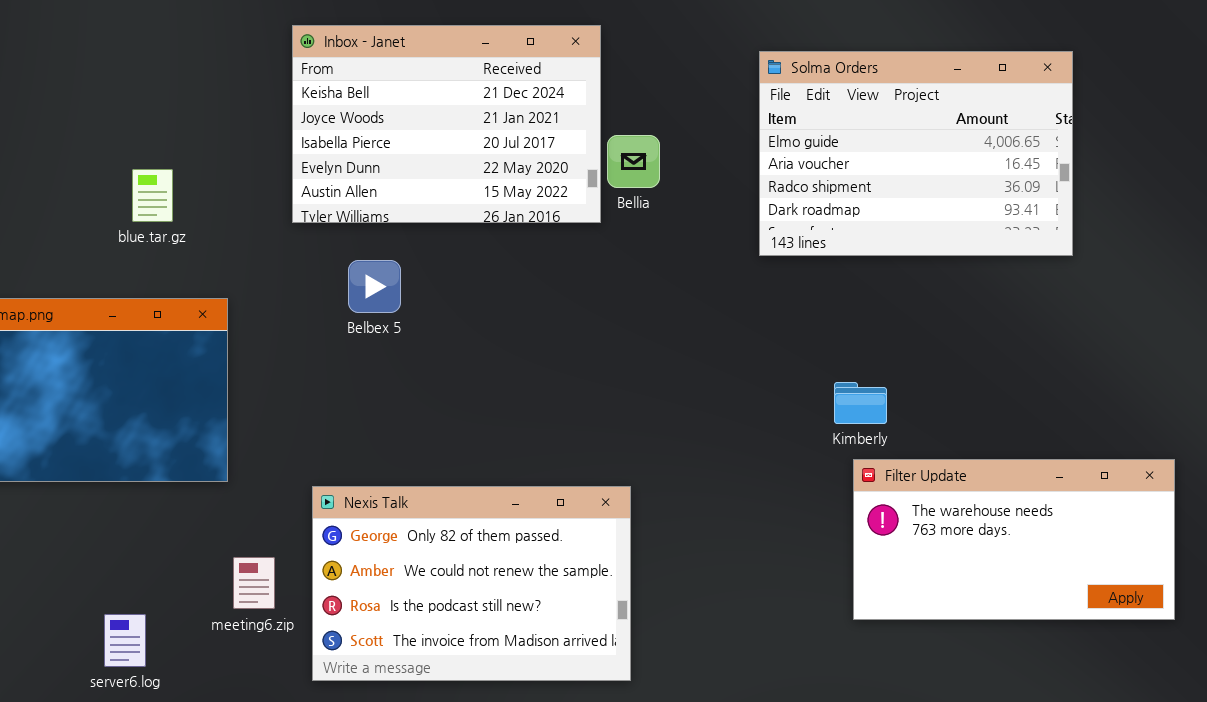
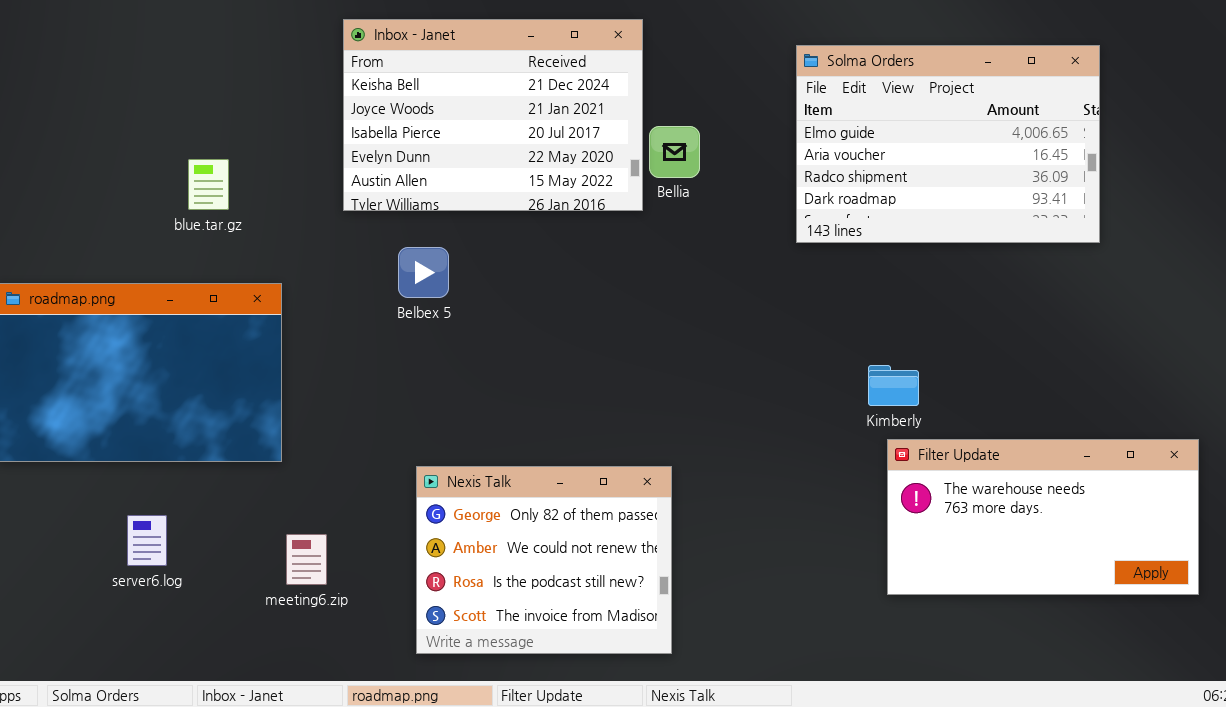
Nexis Talk: [312,486,631,681] -> [416,466,672,654], resized
server6.log: [104,614,146,667] -> [127,515,167,566], moved

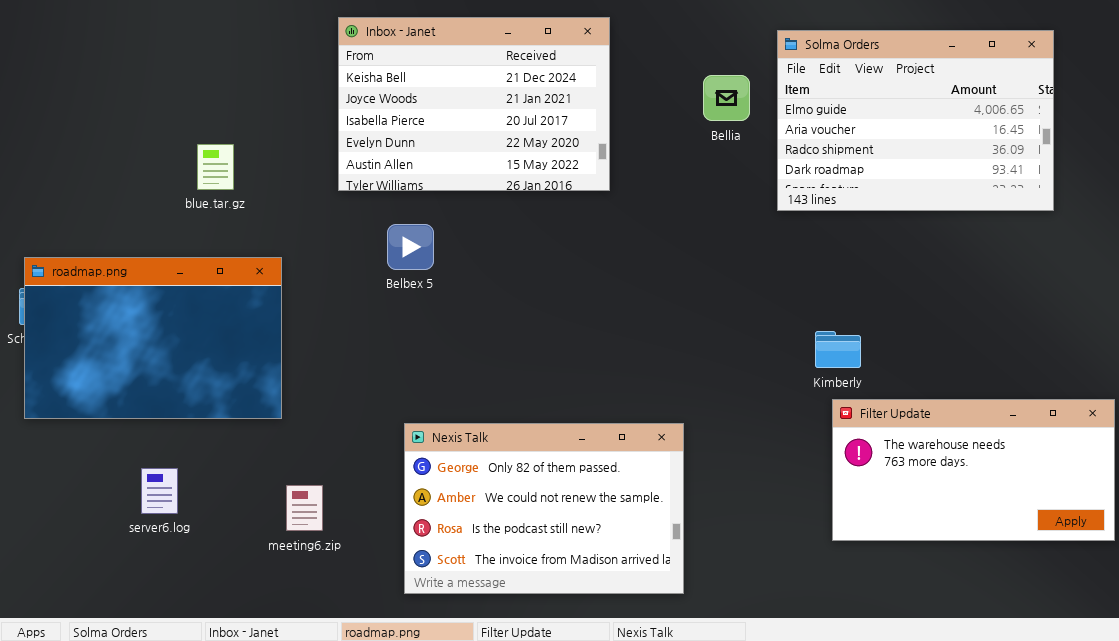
Solma Orders: [796,45,1100,243] -> [777,30,1054,211], moved
Bellia: [649,126,700,178] -> [703,75,750,121], moved
Nexis Talk: [416,466,672,654] -> [404,423,684,594], resized

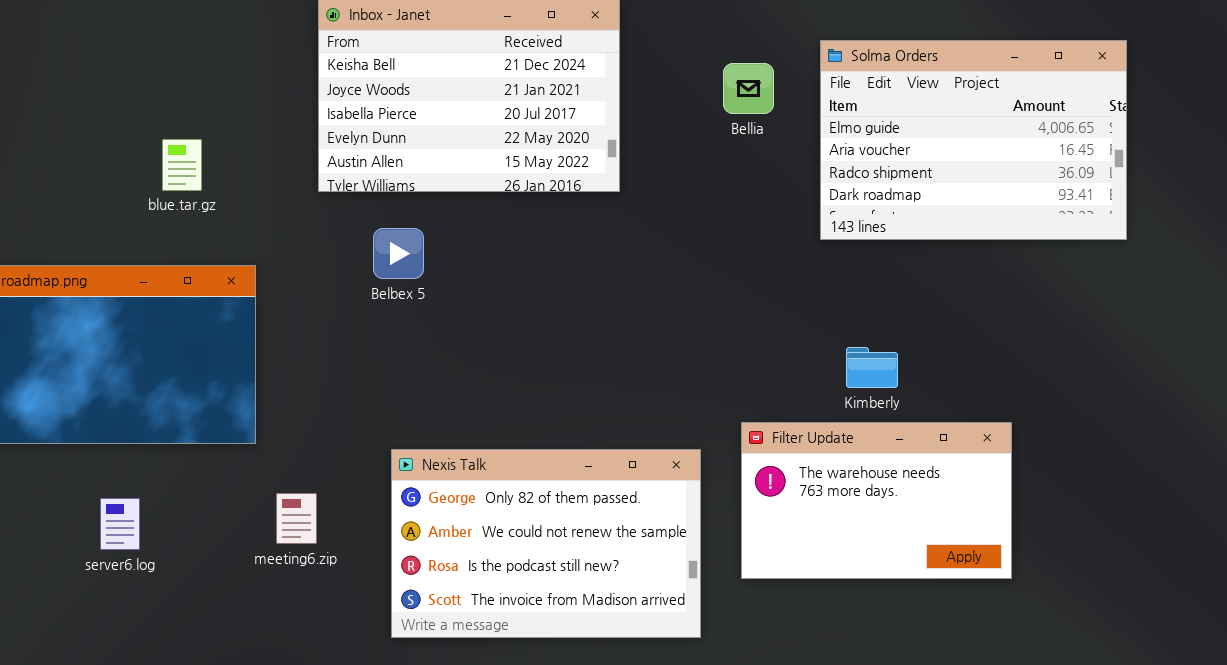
Solma Orders: [777,30,1054,211] -> [820,40,1127,240], moved
Filter Update: [832,399,1115,541] -> [741,422,1012,579], moved, resized
meeting6.zip: [286,485,323,531] -> [276,493,317,544], moved

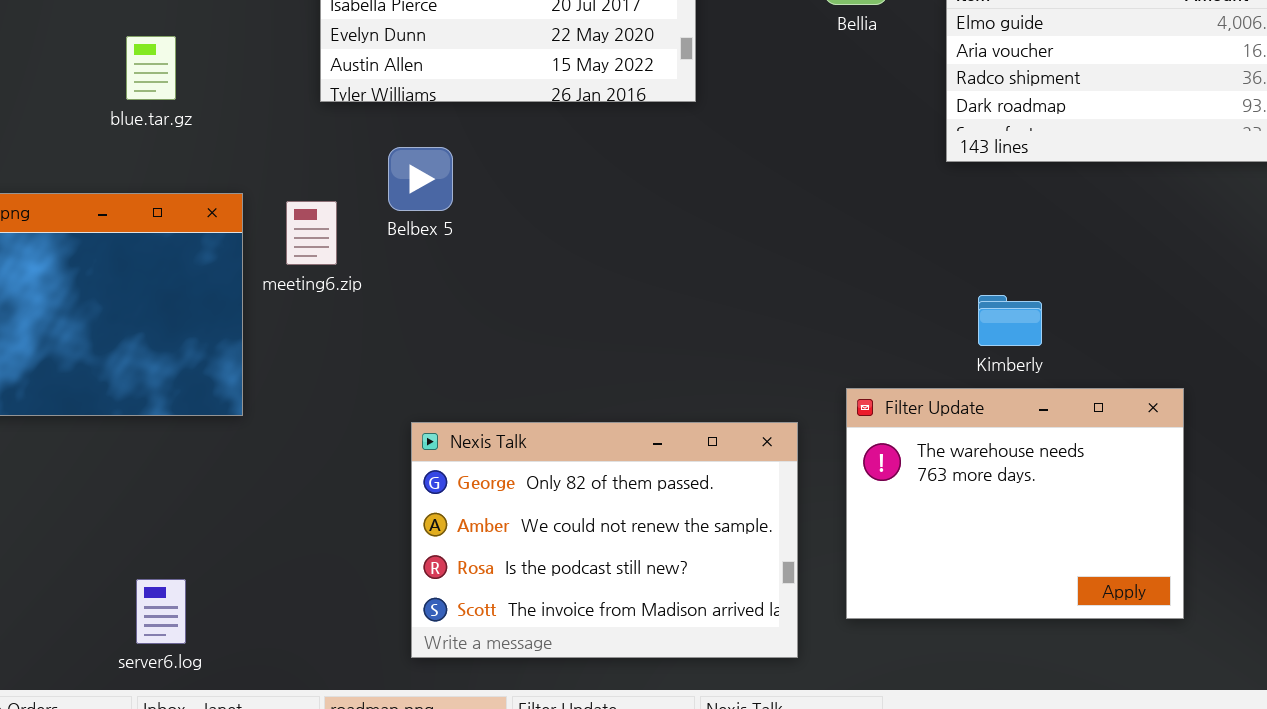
Filter Update: [741,422,1012,579] -> [846,388,1184,619], resized
meeting6.zip: [276,493,317,544] -> [286,201,337,265], moved
server6.log: [100,498,140,550] -> [136,579,186,644], moved

